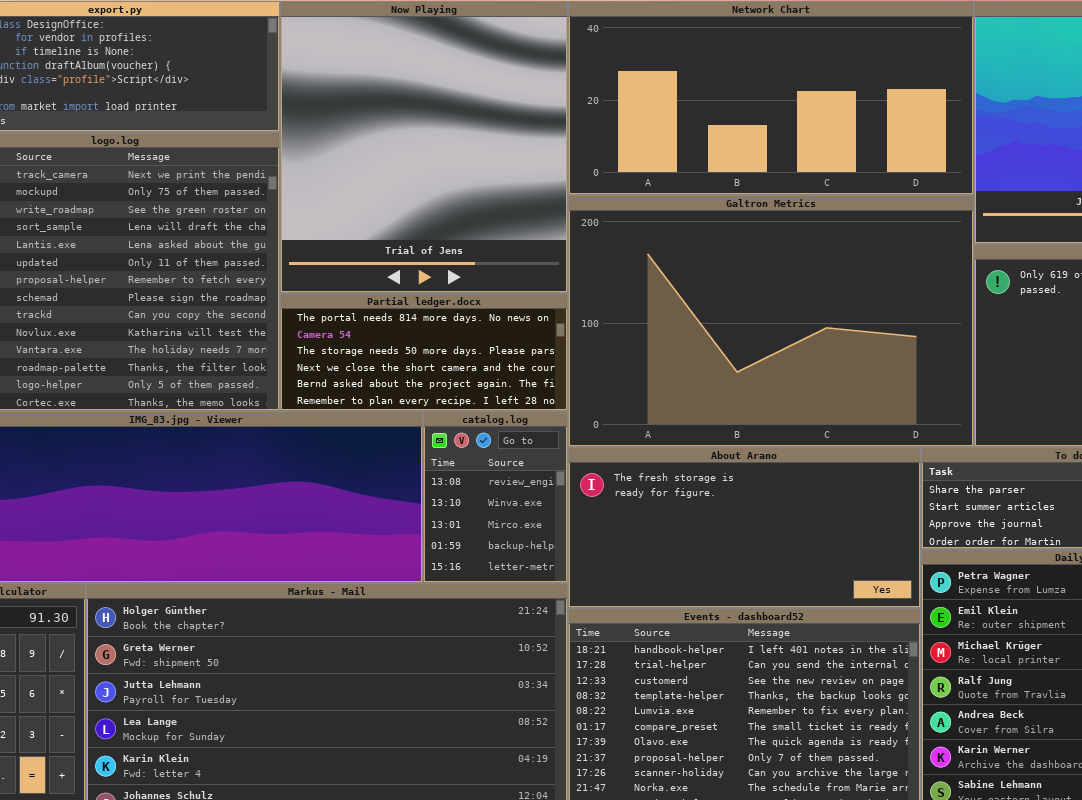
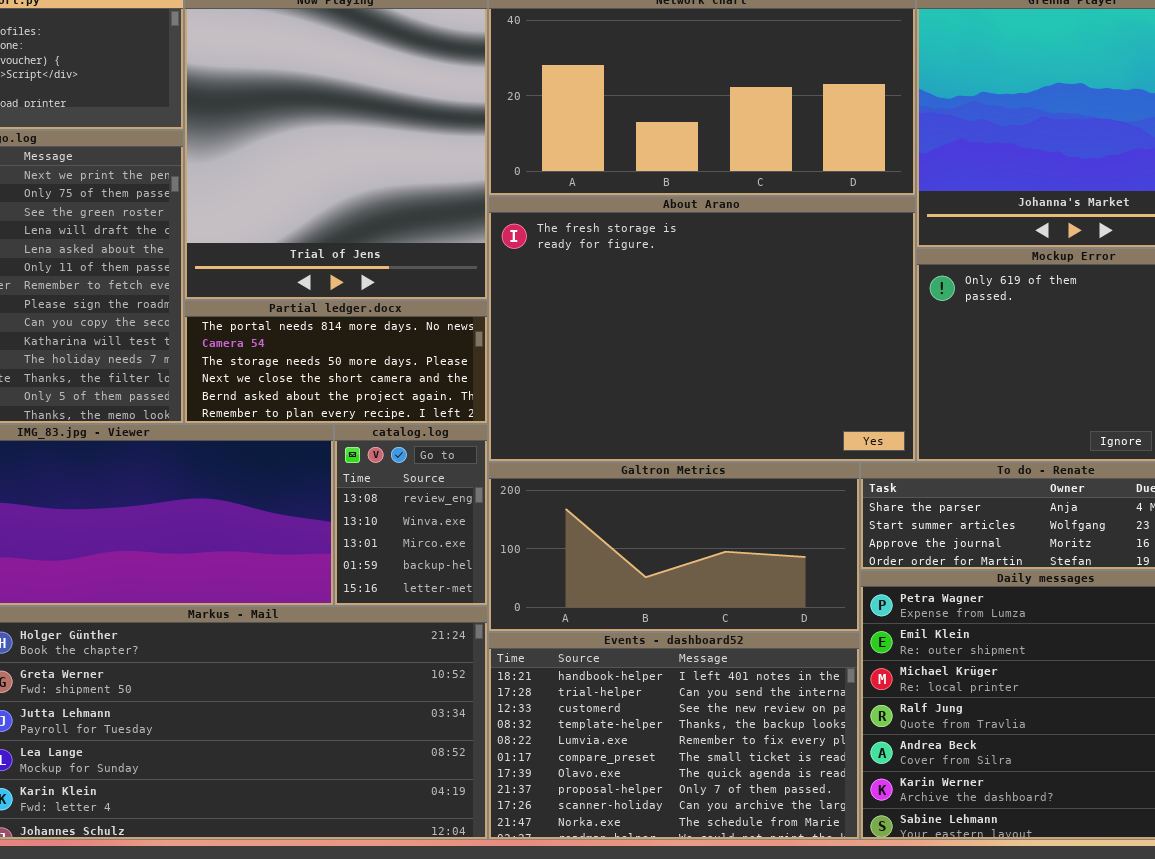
Galtron Metrics: [568,195,974,447] -> [488,462,860,632], moved, resized
About Arano: [568,447,921,608] -> [488,196,916,462], moved, resized

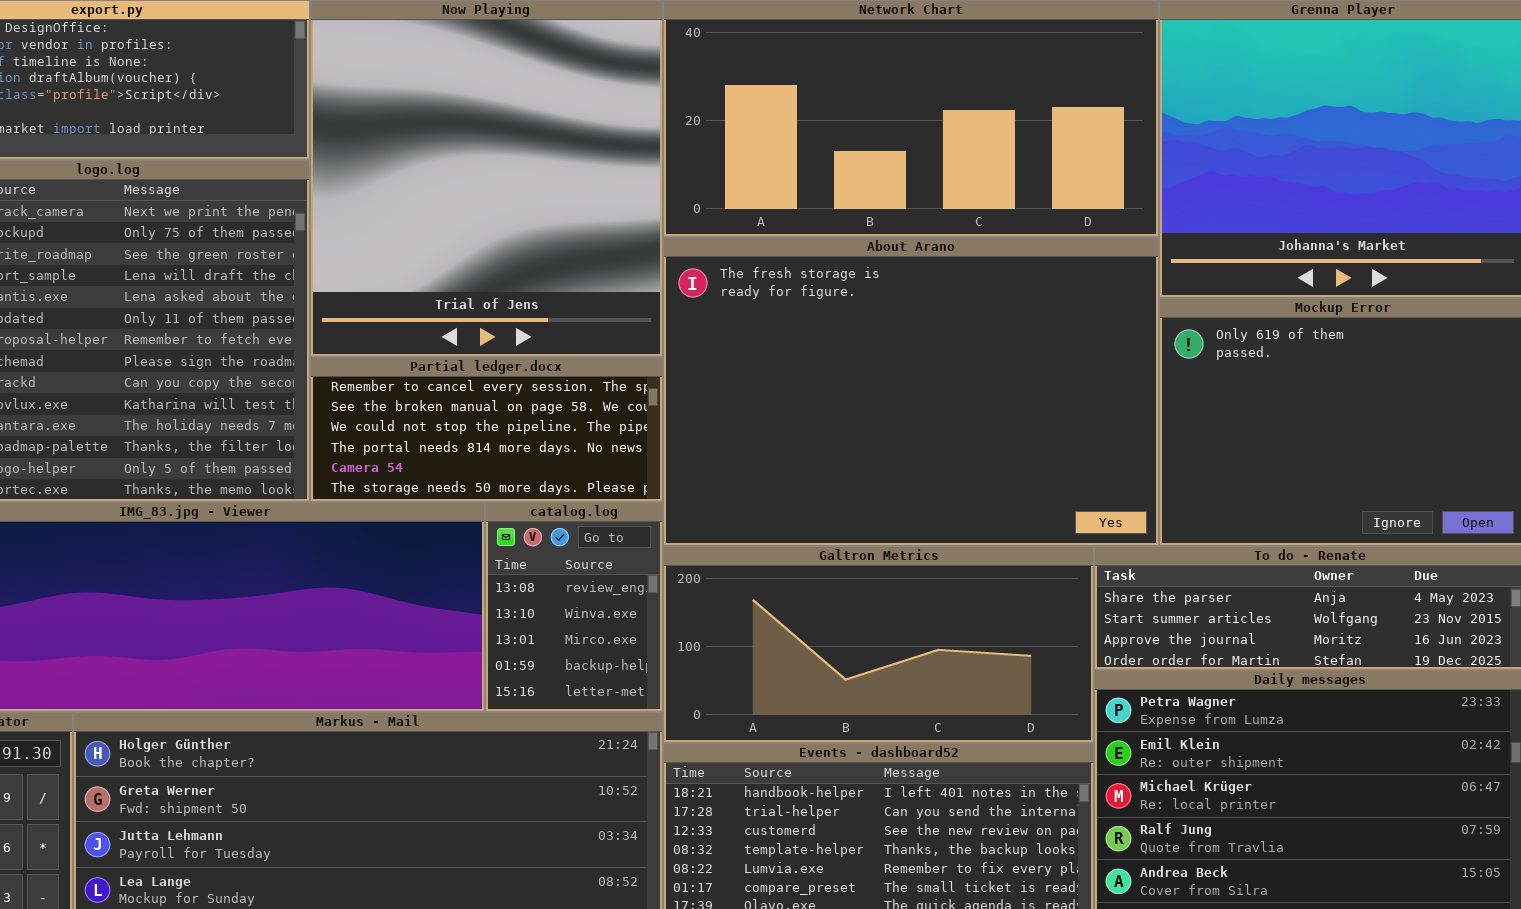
Partial ledger.docx: [184,300,488,424] -> [310,357,663,502], scrolled up 3 rows

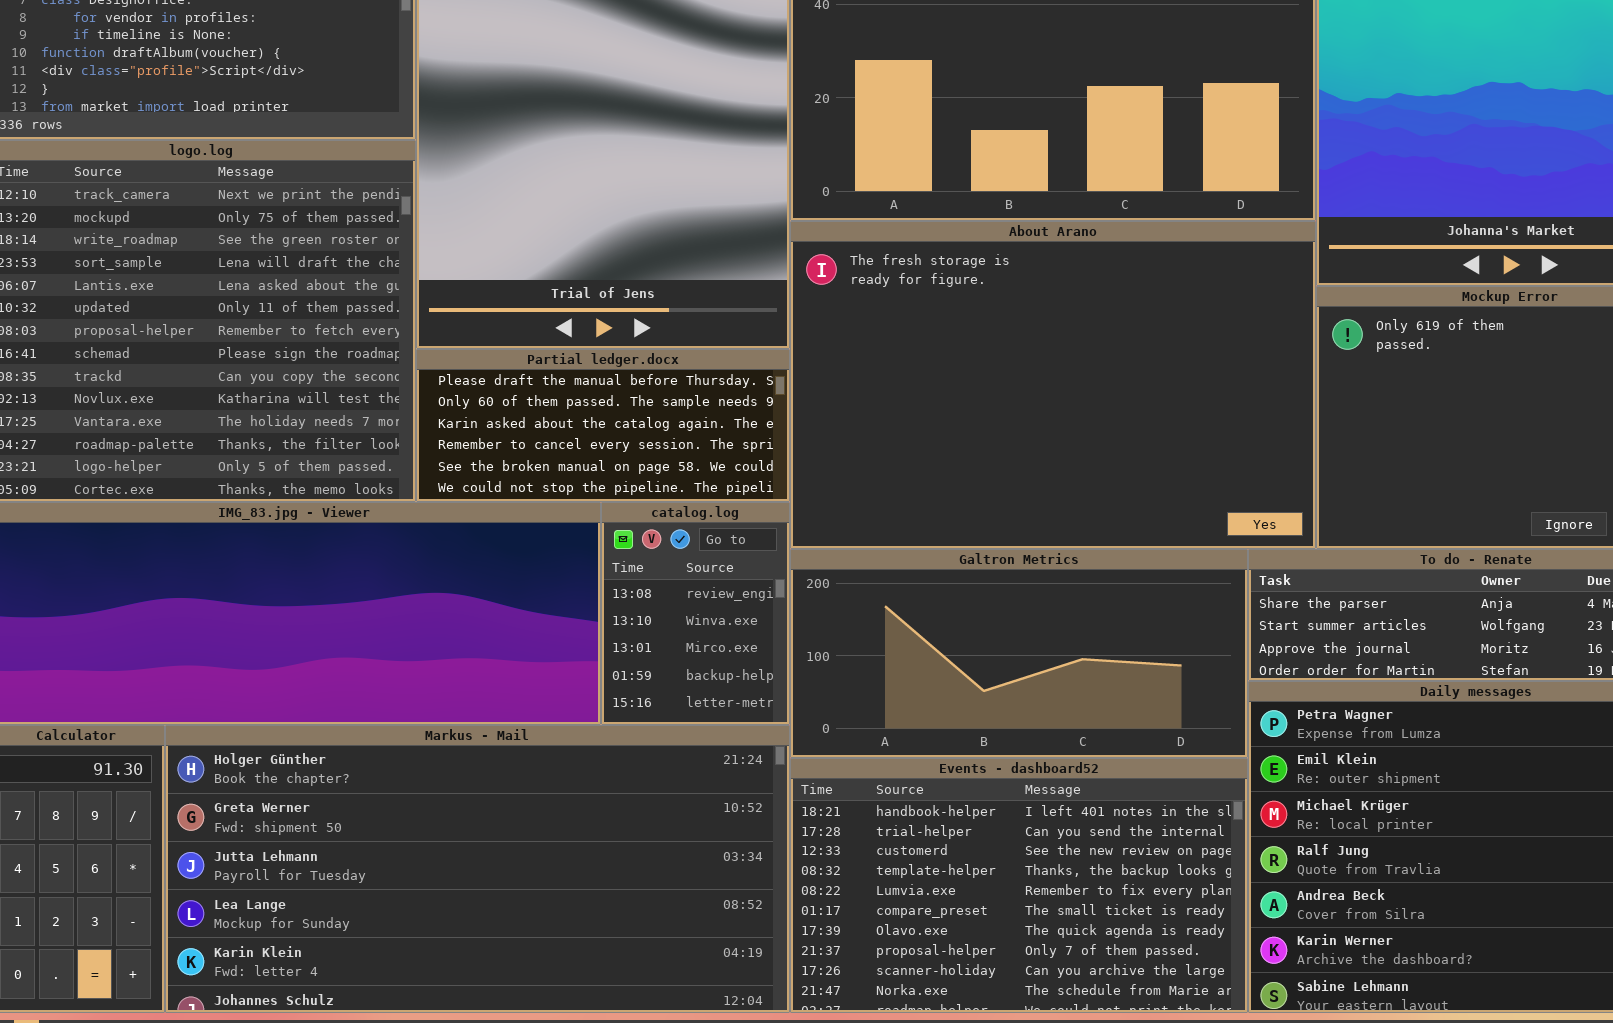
Partial ledger.docx: [310,357,663,502] -> [416,349,790,502], scrolled up 3 rows

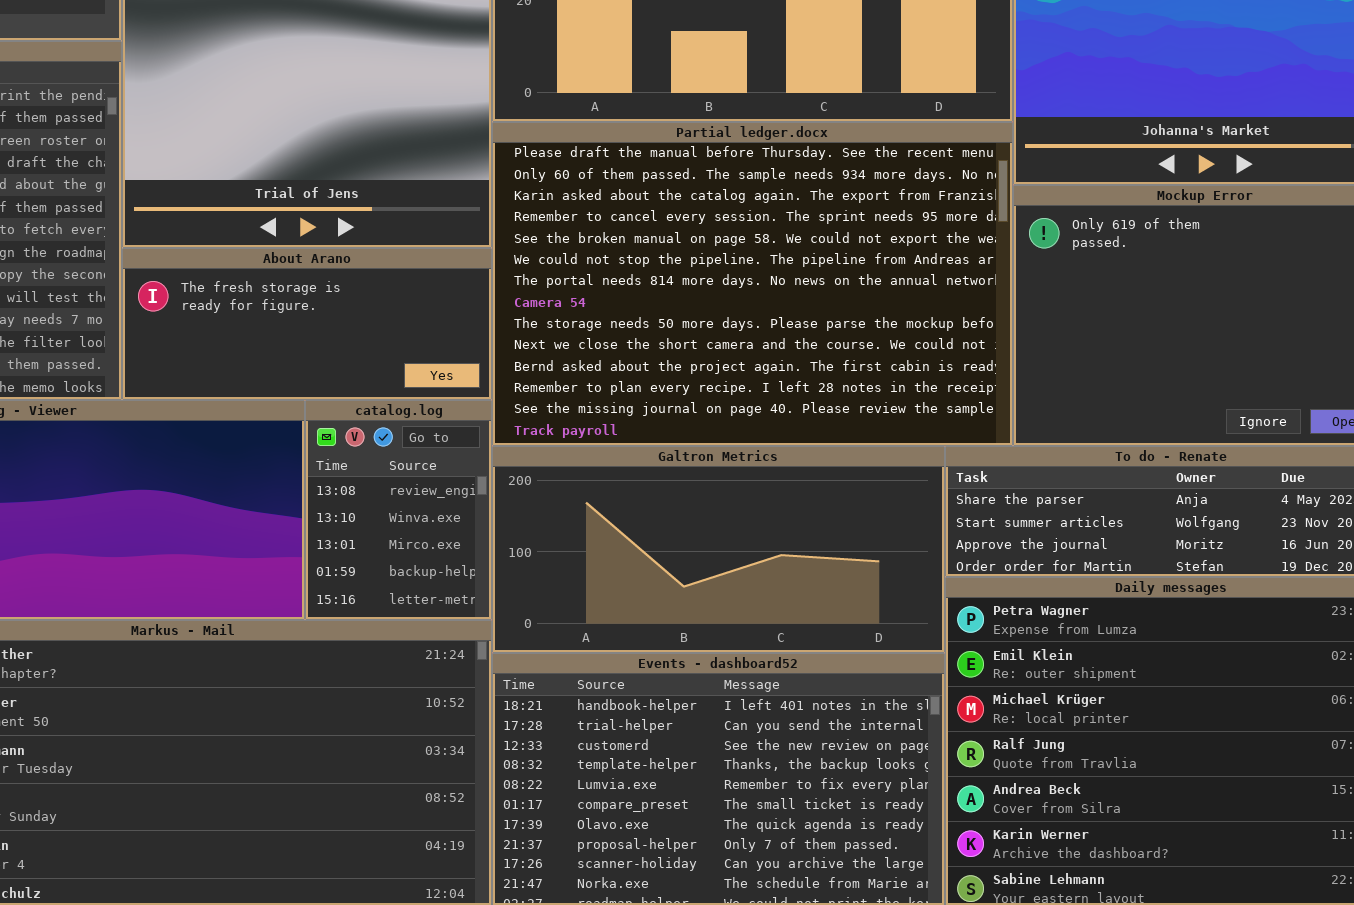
About Arano: [790,221,1316,549] -> [122,248,492,400], moved, resized
Partial ledger.docx: [416,349,790,502] -> [492,122,1013,446], moved, resized

